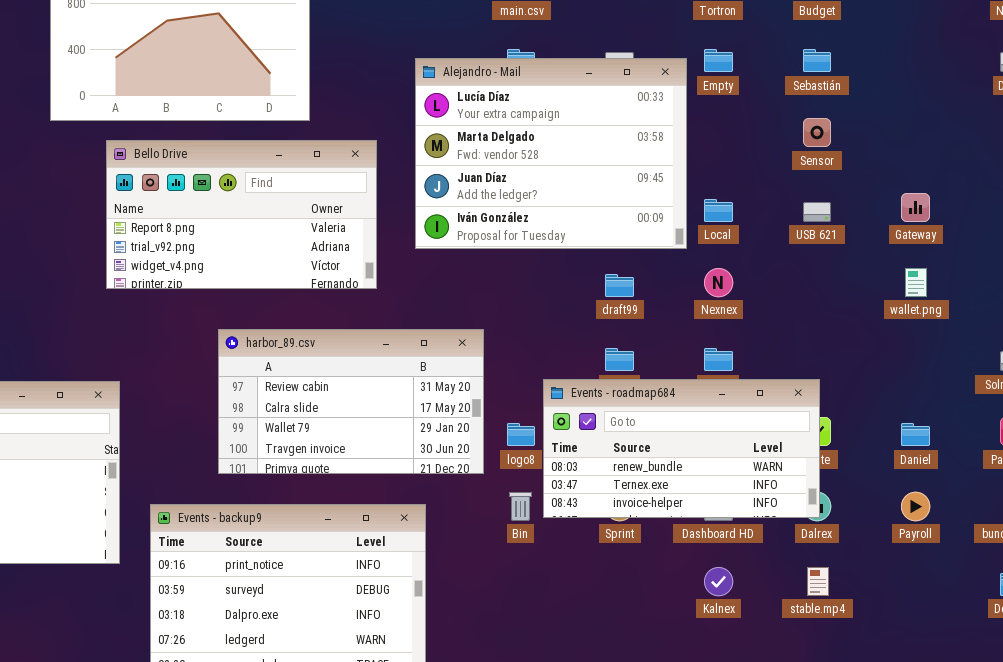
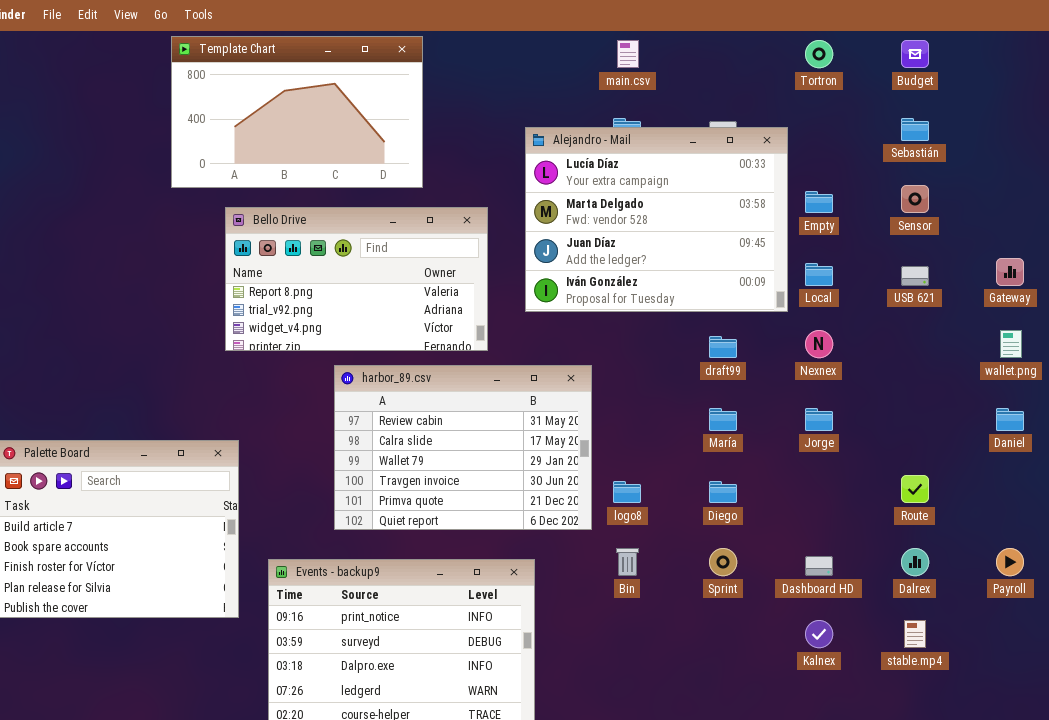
Empty: [704,49,733,72] -> [805,191,833,213], moved
harbor_89.csv: [218,329,484,474] -> [334,365,592,530], resized
Events - roadmap684: [543,379,820,518] -> none, closed
Daniel: [901,423,930,446] -> [996,408,1024,431], moved

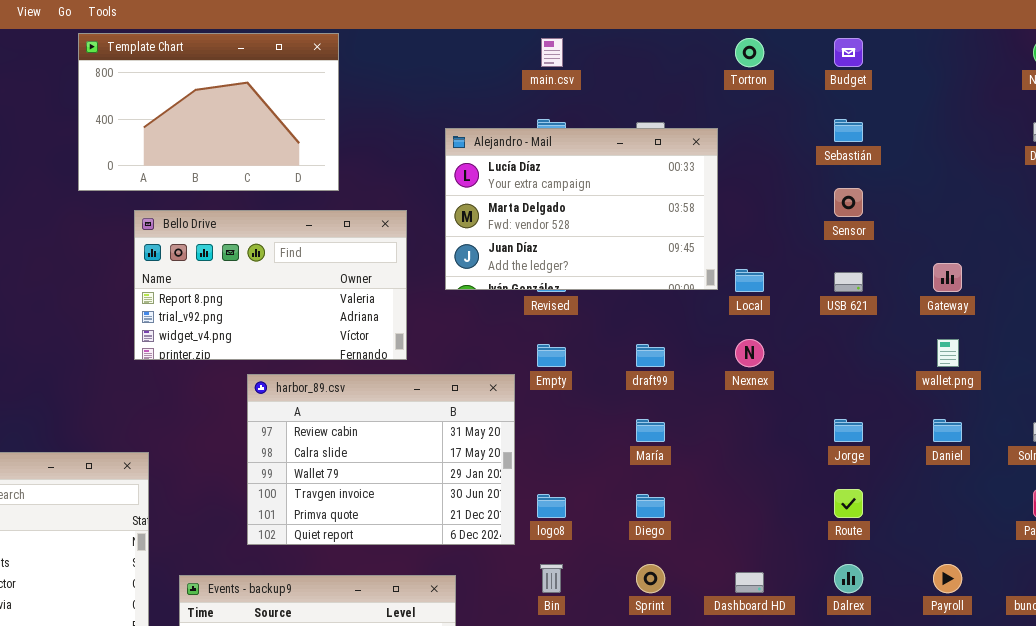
Alejandro - Mail: [525,127,788,312] -> [445,128,718,290], resized
Empty: [805,191,833,213] -> [537,344,566,367], moved
Jorge: [805,408,833,431] -> [834,419,863,442], moved

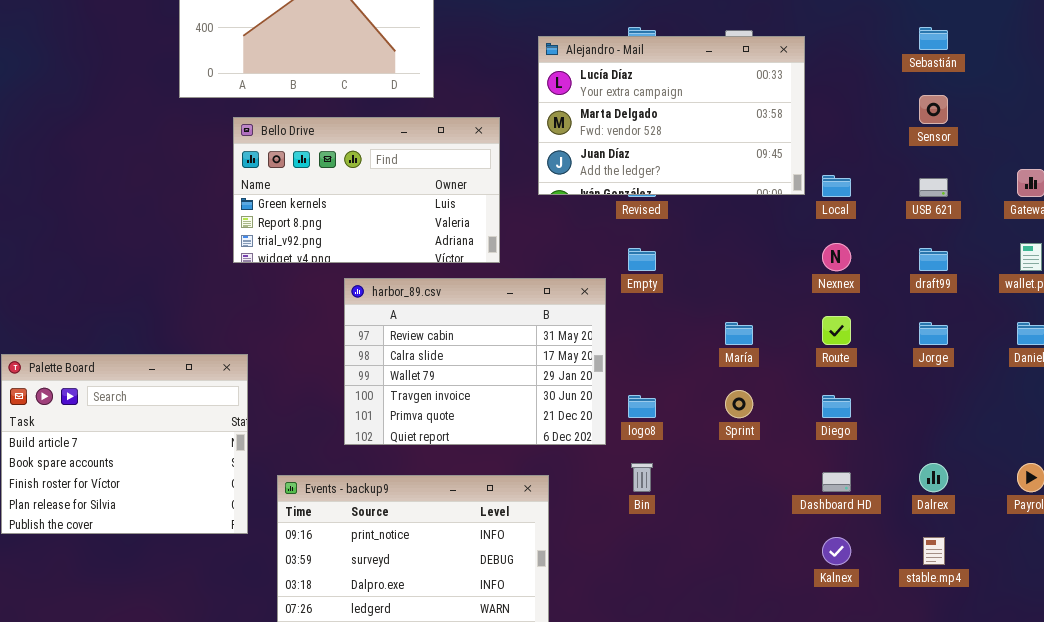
Bello Drive: [134,210,407,360] -> [233,117,500,263], scrolled up 1 row
draft99: [636,344,665,367] -> [919,248,948,271], moved
Route: [834,489,863,518] -> [822,316,851,345], moved
Diego: [636,494,665,518] -> [822,395,851,418], moved
Sprint: [636,564,665,593] -> [725,390,753,418], moved

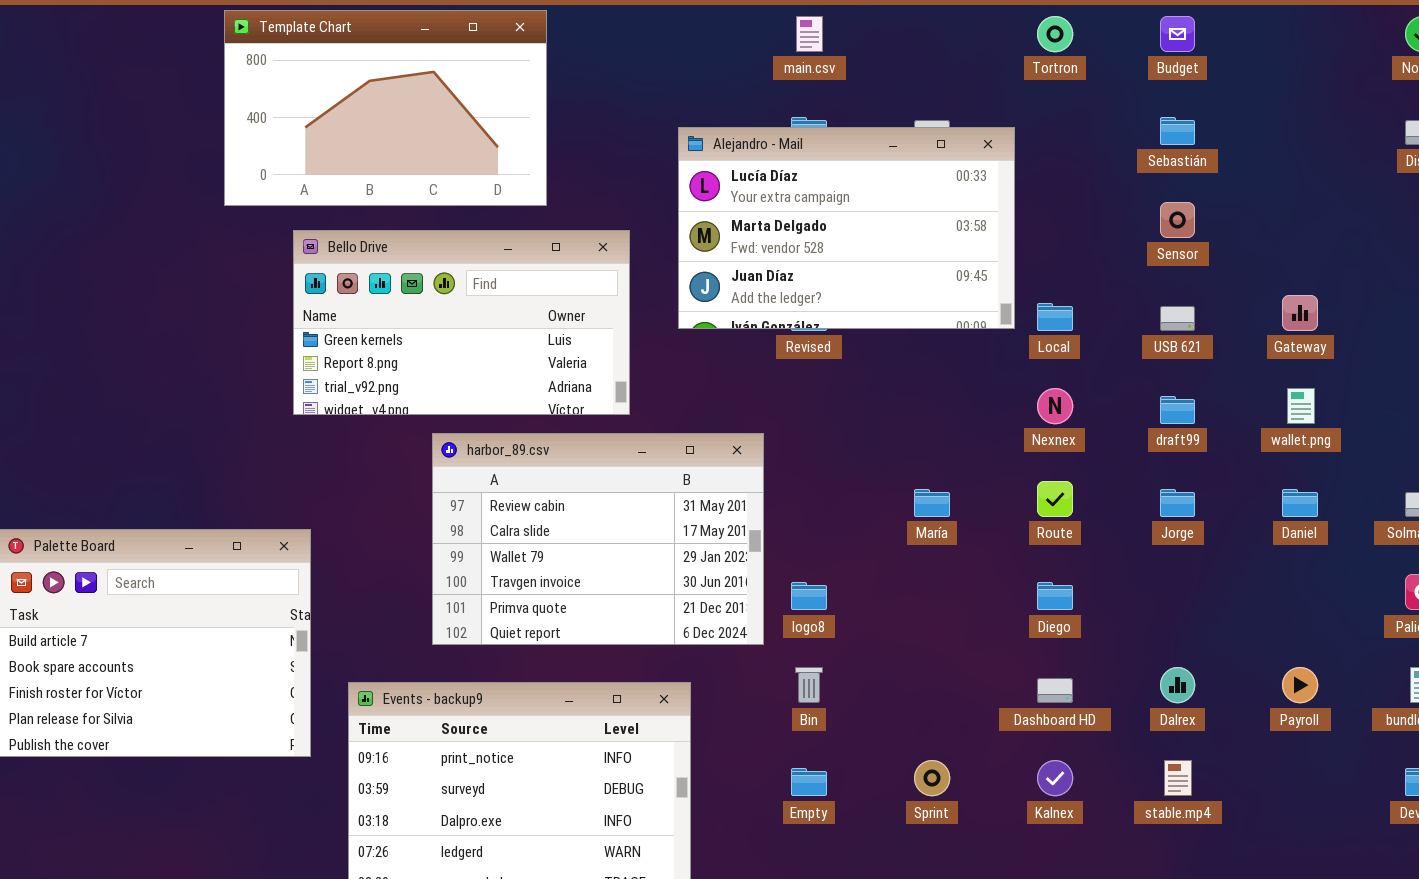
Empty: [628,248,656,271] -> [791,768,827,796], moved
Sprint: [725,390,753,418] -> [914,760,950,796], moved

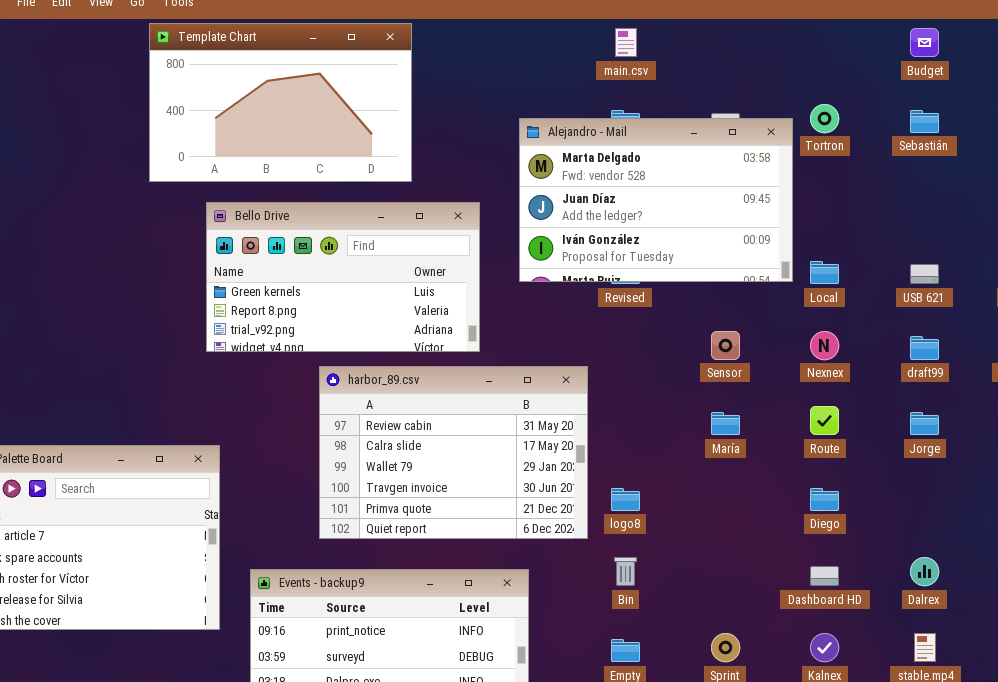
Tortron: [1037,16,1073,52] -> [810,104,839,133], moved
Alejandro - Mail: [678,127,1015,329] -> [519,118,793,282], scrolled down 1 row
Sensor: [1160,202,1195,238] -> [711,331,740,360], moved

